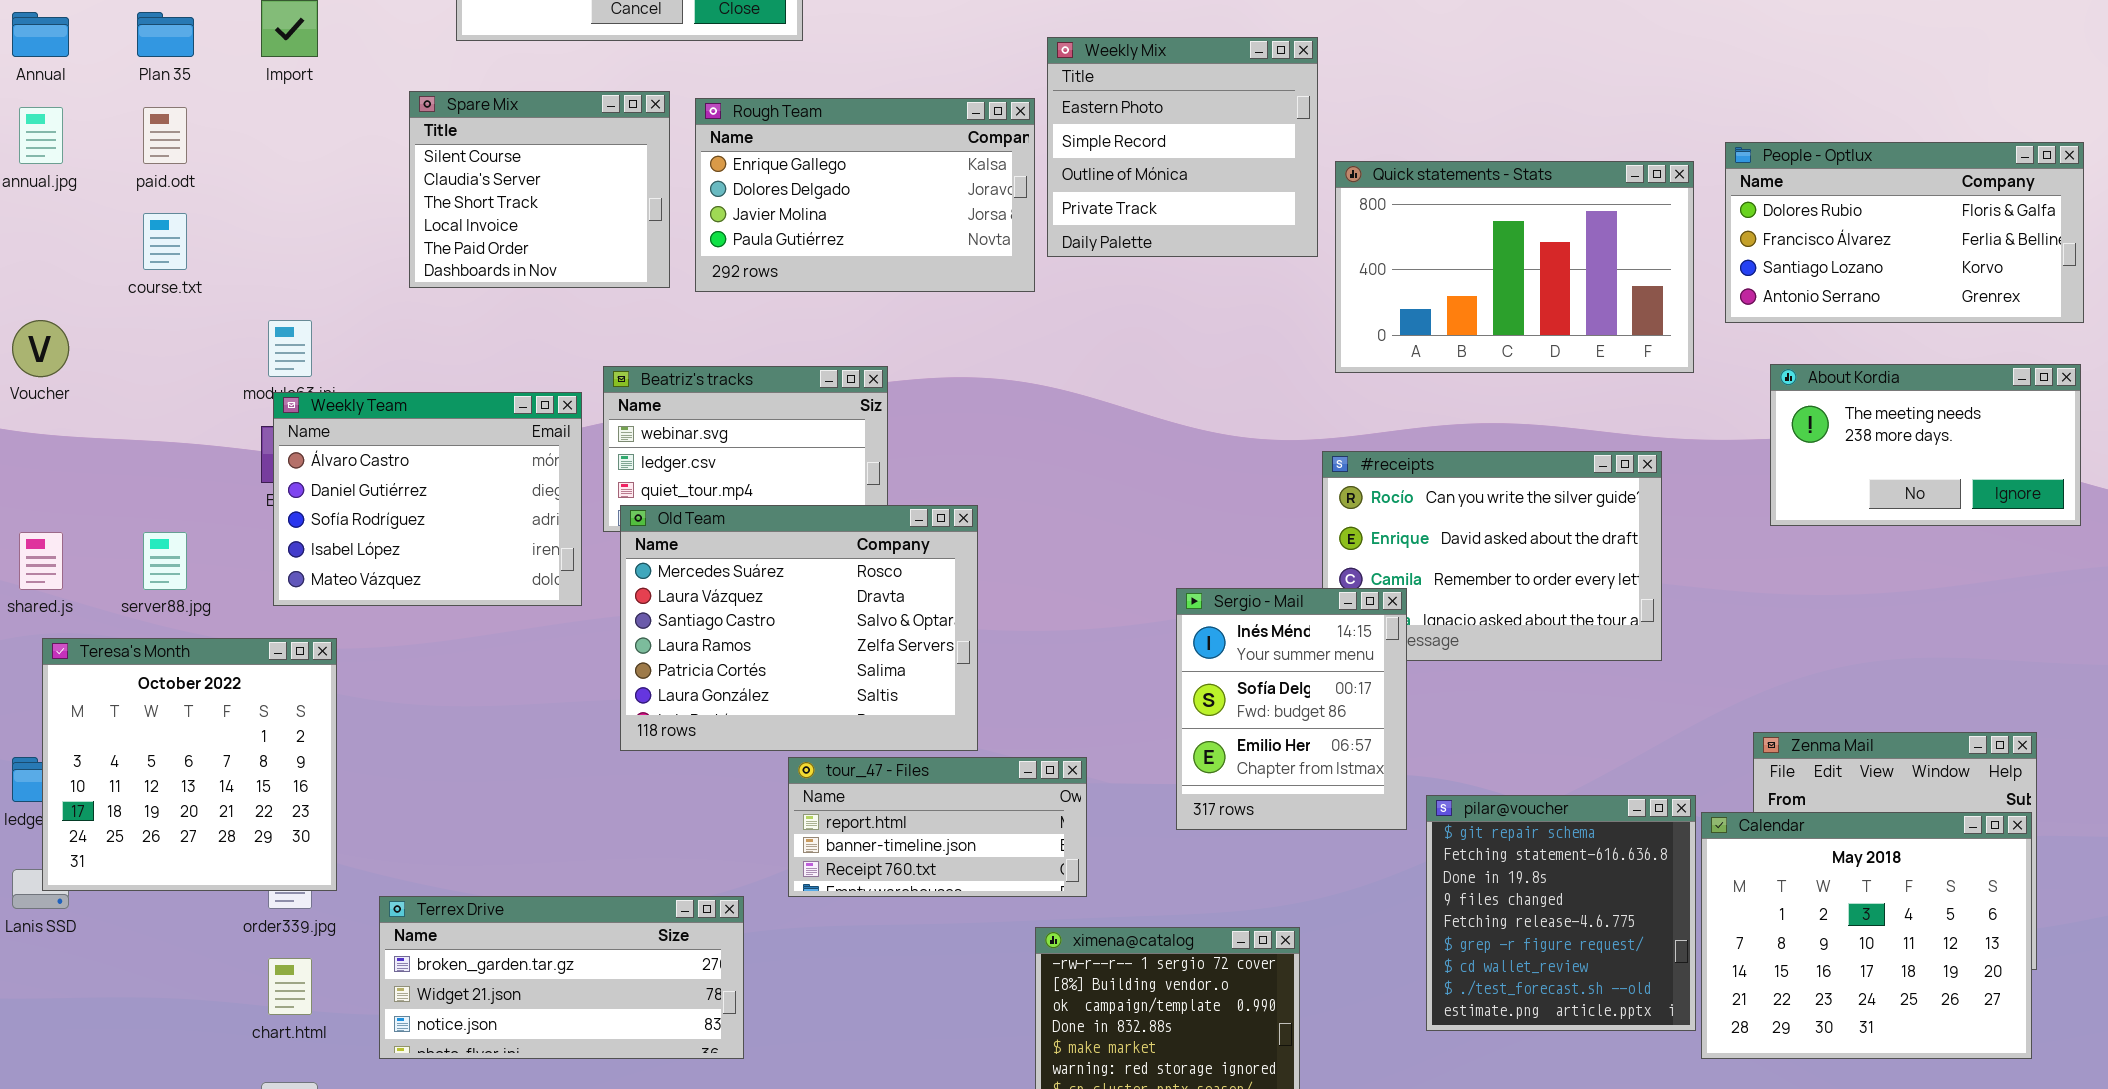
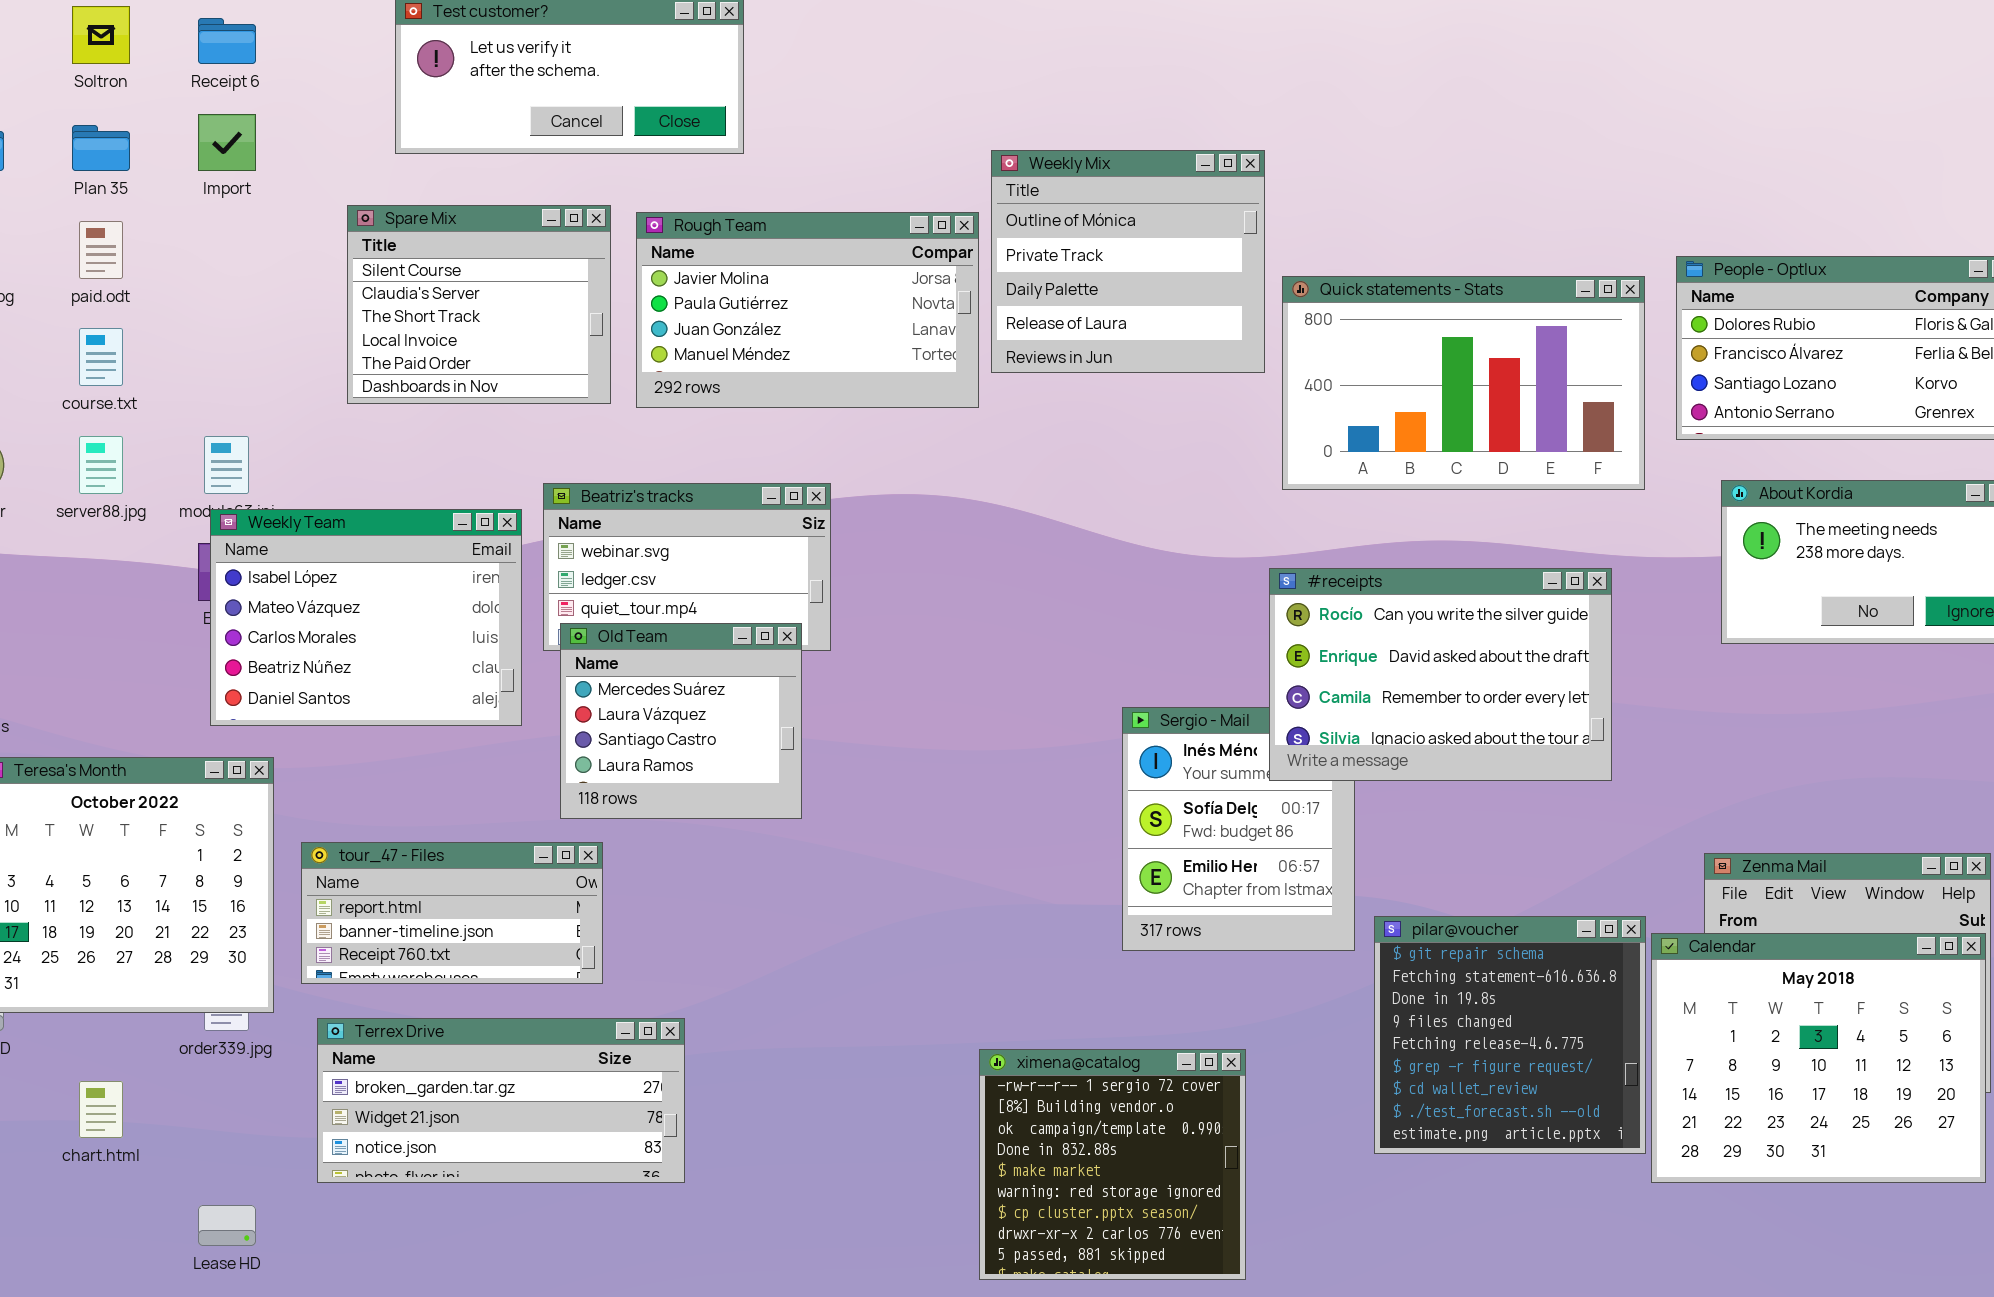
Weekly Mix: [1047,37,1318,257] -> [991,150,1265,373], scrolled down 2 rows
Rough Team: [695,98,1035,292] -> [636,212,979,408], scrolled down 2 rows
Weekly Team: [273,392,582,606] -> [210,509,522,726], scrolled down 3 rows
#receipts: [1322,451,1662,661] -> [1269,568,1612,781], raised
Old Team: [620,505,978,751] -> [560,623,802,819], resized
server88.jpg: [143,532,187,590] -> [79,436,123,494], moved
tour_47 - Files: [788,757,1087,897] -> [301,842,603,984], moved
chart.html: [268,958,312,1015] -> [79,1081,123,1138], moved

